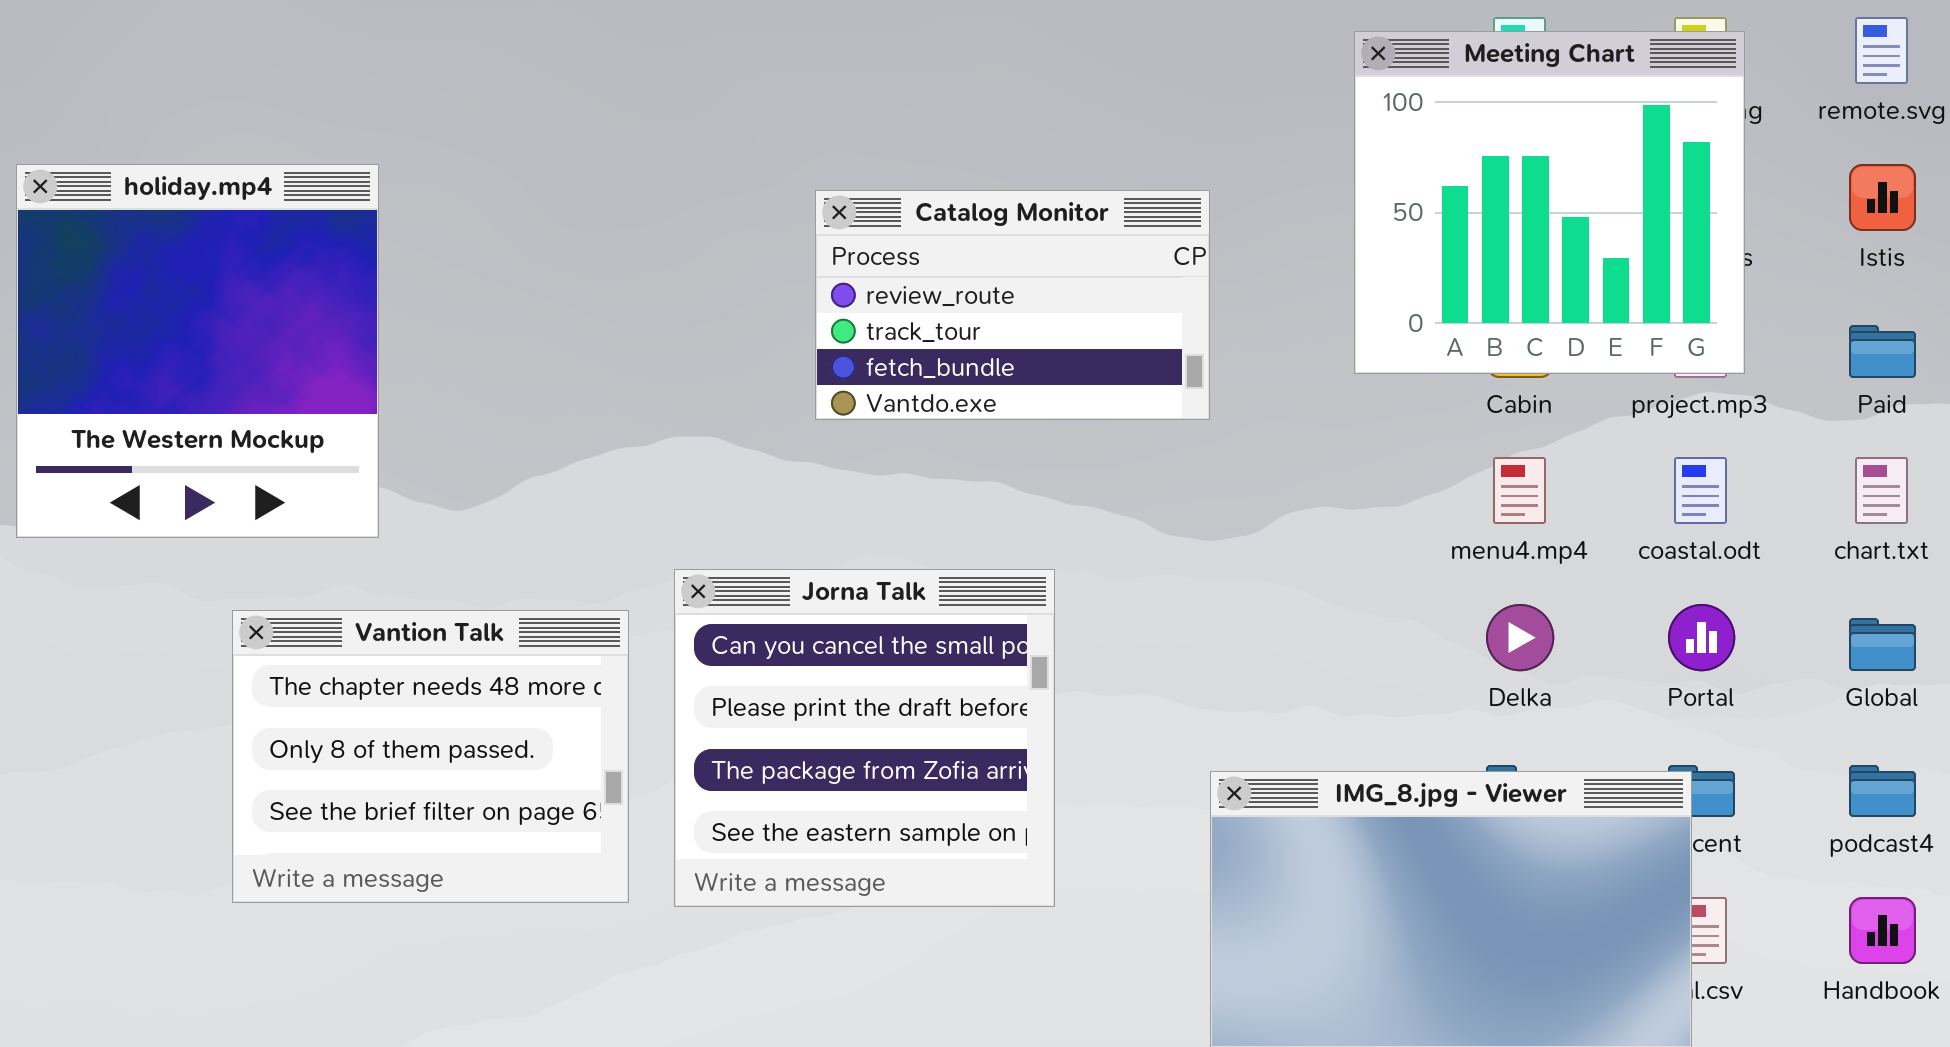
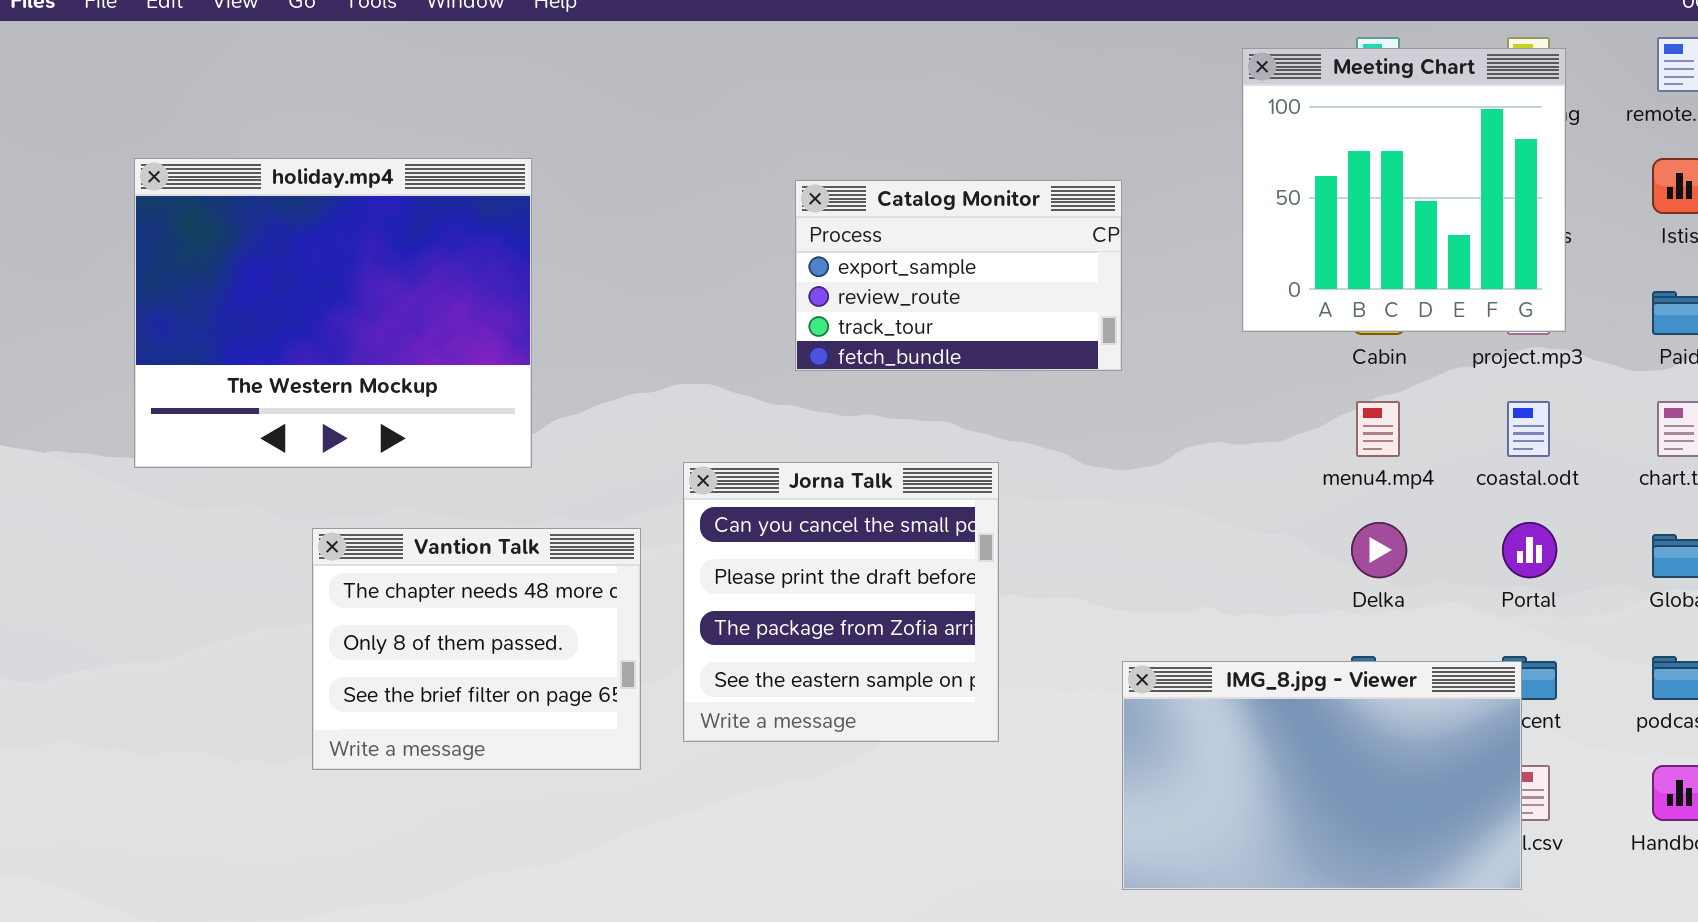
holiday.mp4: [16,164,379,538] -> [134,158,532,468], resized
Catalog Monitor: [815,190,1210,420] -> [795,180,1122,371], scrolled up 1 row
Jorna Talk: [674,569,1055,907] -> [683,462,999,742], moved

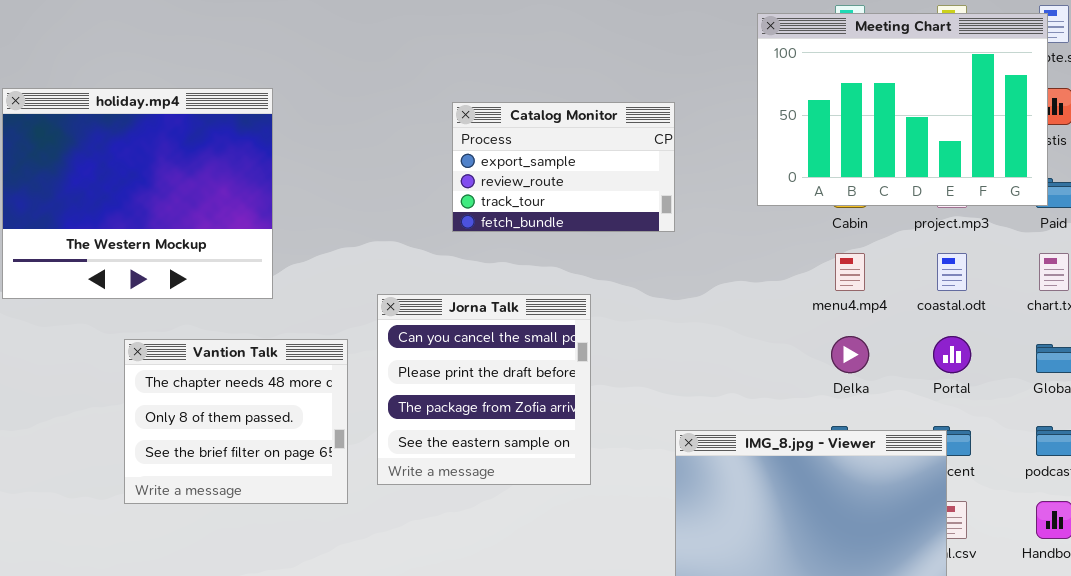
Meeting Chart: [1242,48,1566,332] -> [757,13,1048,206], resized

